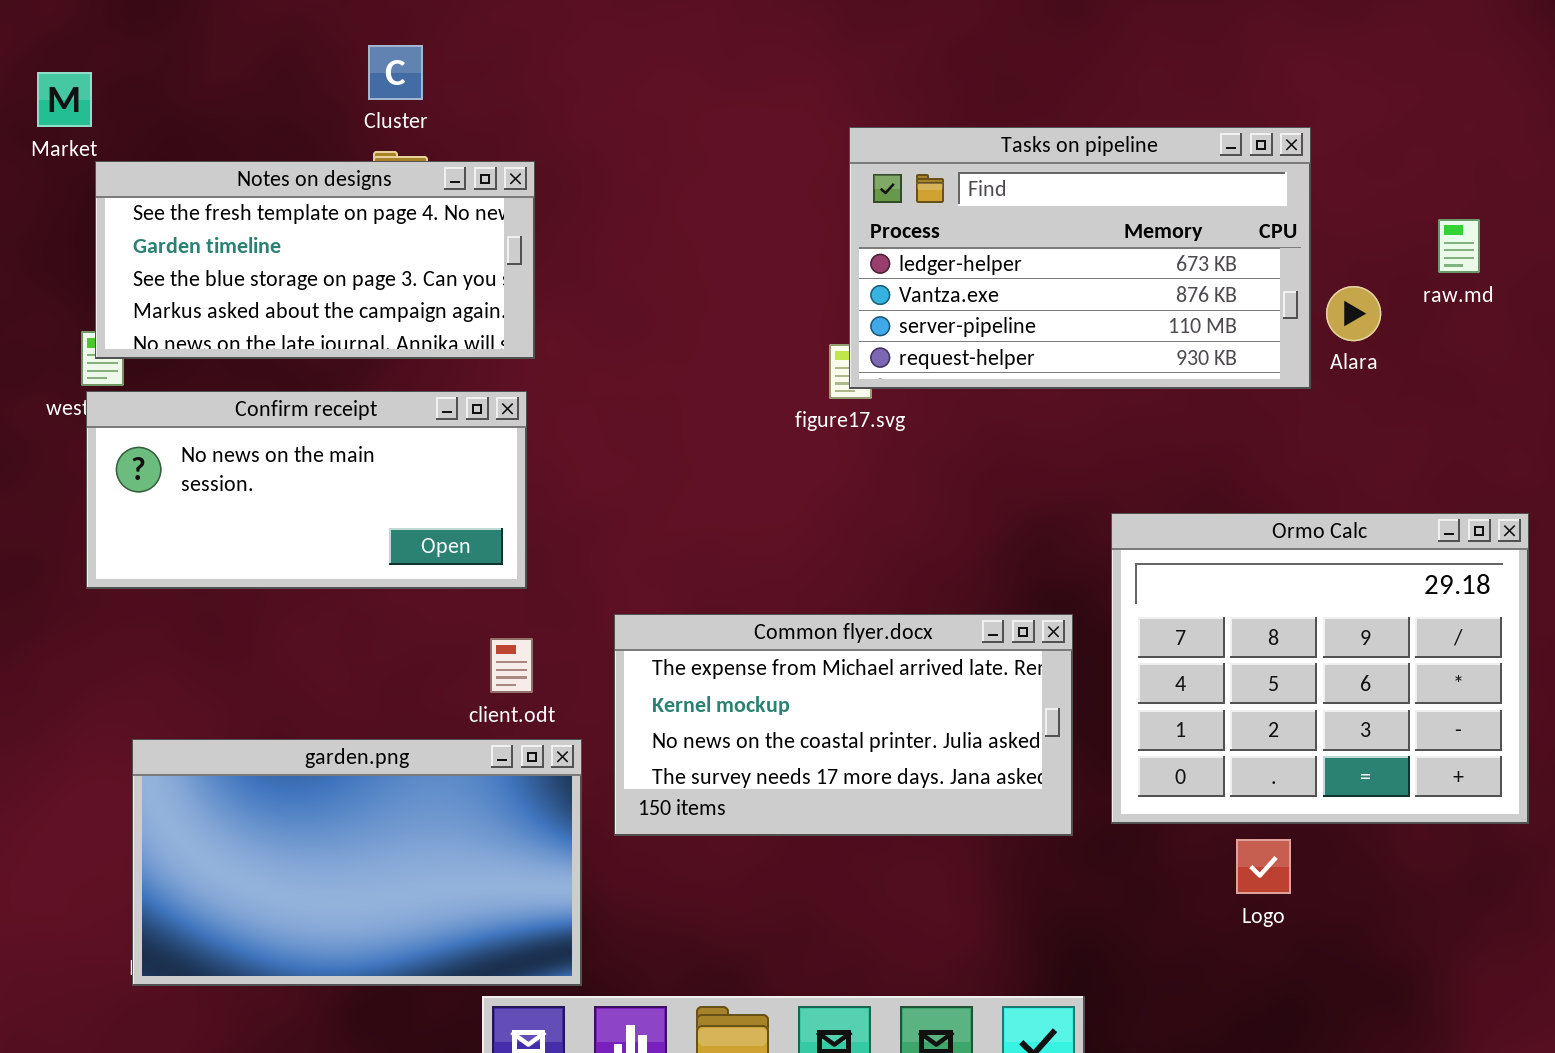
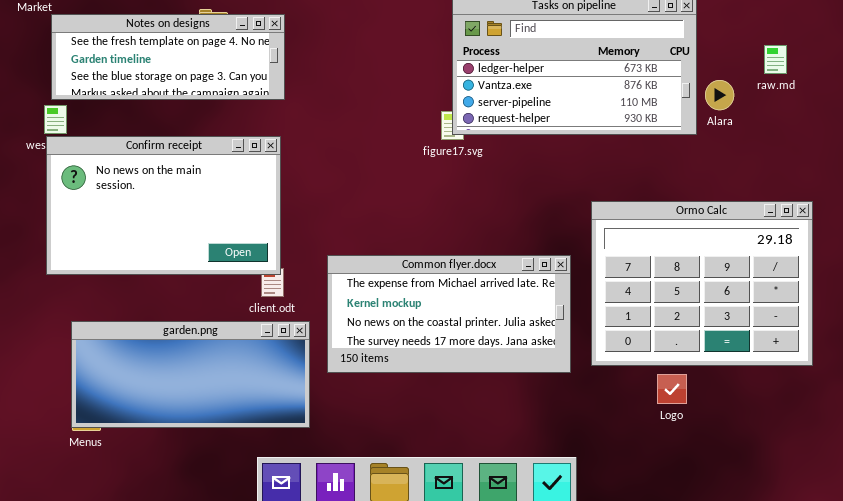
Notes on designs: [95,161,535,359] -> [51,14,285,100], resized
Confirm receipt: [86,391,527,589] -> [46,136,281,275], resized
garden.png: [132,739,582,986] -> [71,321,310,428], resized

